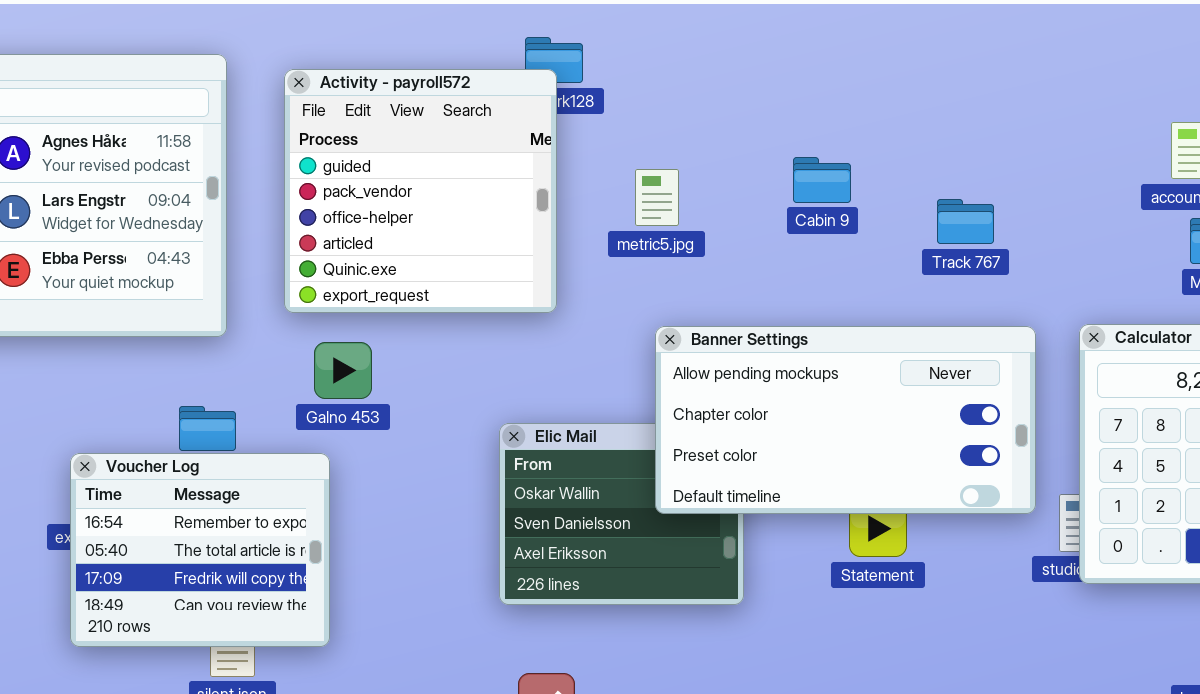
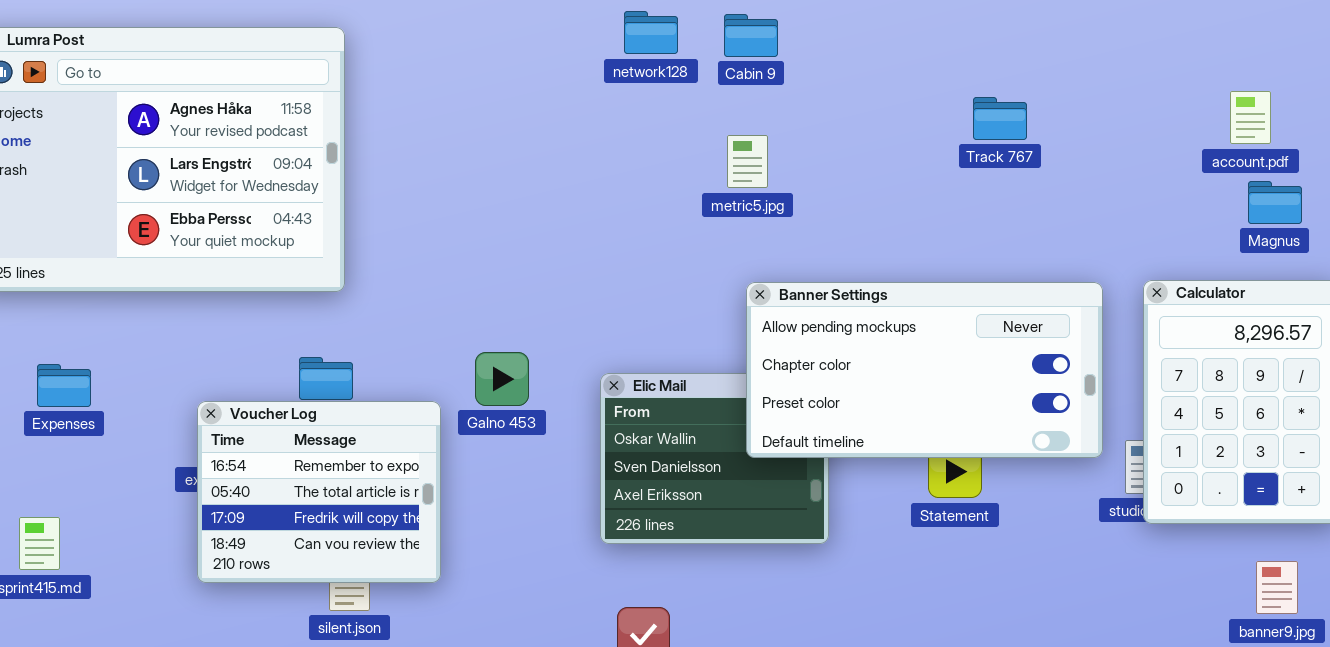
Activity - payroll572: [284,69,557,313] -> none, closed
Cabin 9: [793,157,851,203] -> [724,14,778,57], moved
Track 767: [937,199,994,244] -> [973,97,1027,140], moved
Galno 453: [314,342,372,399] -> [475,352,529,406], moved

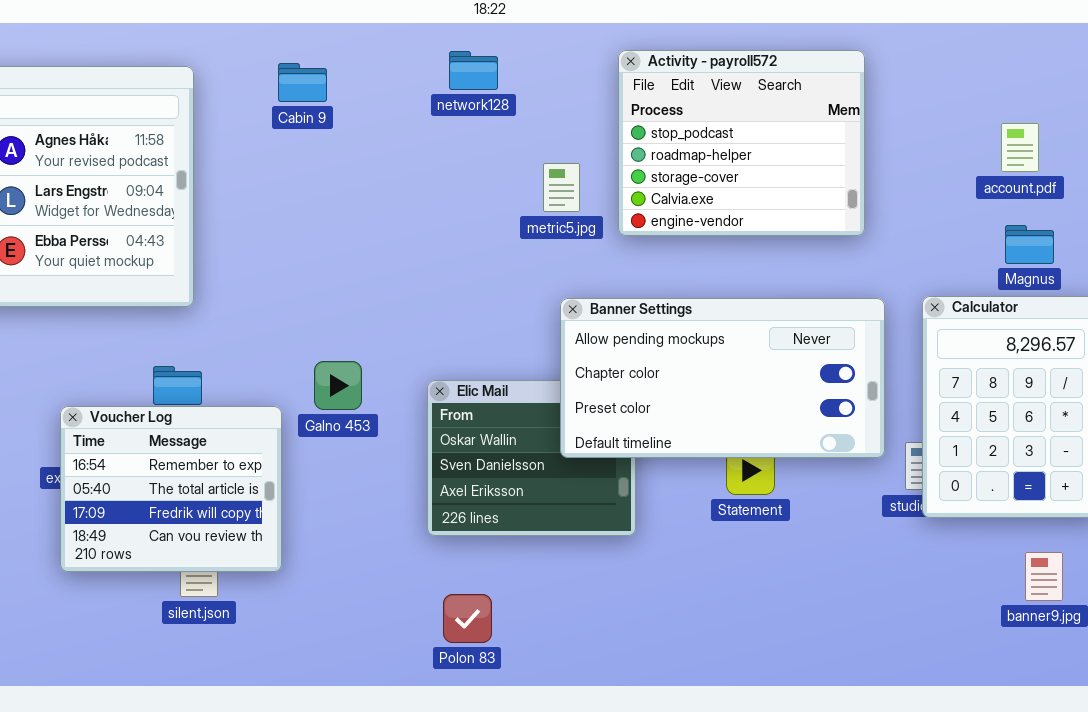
Activity - payroll572: none -> [618,50,865,236], opened
Cabin 9: [724,14,778,57] -> [278,63,327,102], moved
Magnus: [1248,181,1302,224] -> [1005,225,1054,264], moved

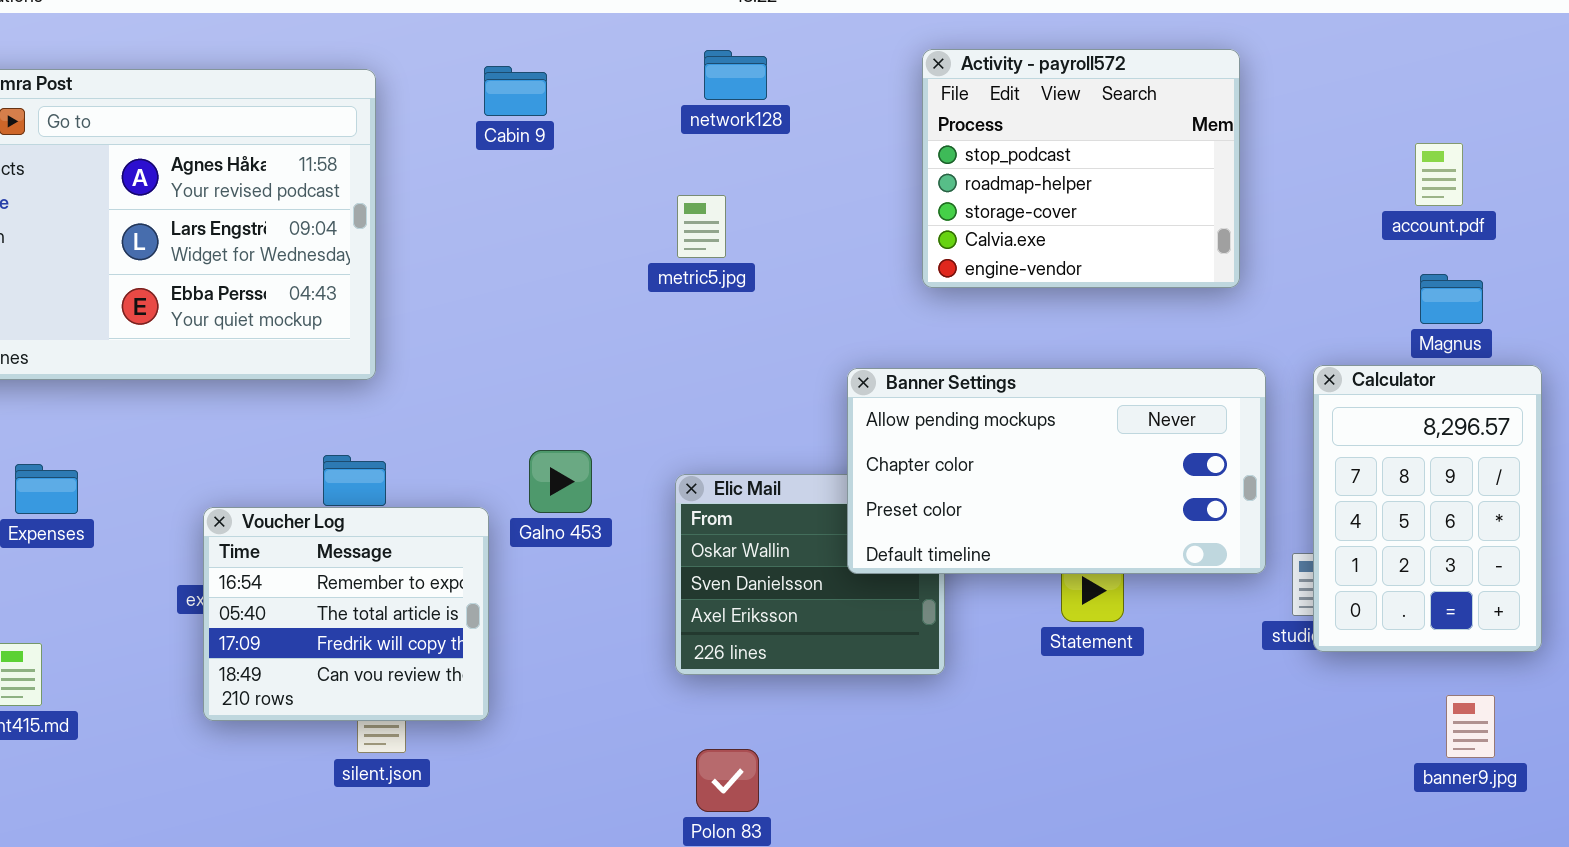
metric5.jpg: [543,163,580,212] -> [677,195,726,258], moved

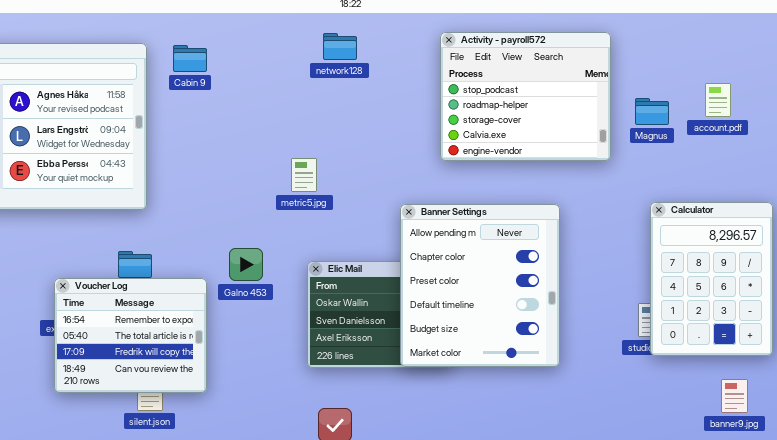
Cabin 9: [484,66,547,116] -> [173,45,207,72], moved
metric5.jpg: [677,195,726,258] -> [291,158,317,192], moved
Magnus: [1420,274,1483,324] -> [635,98,669,125], moved
Banner Settings: [847,368,1266,574] -> [400,204,560,367], resized

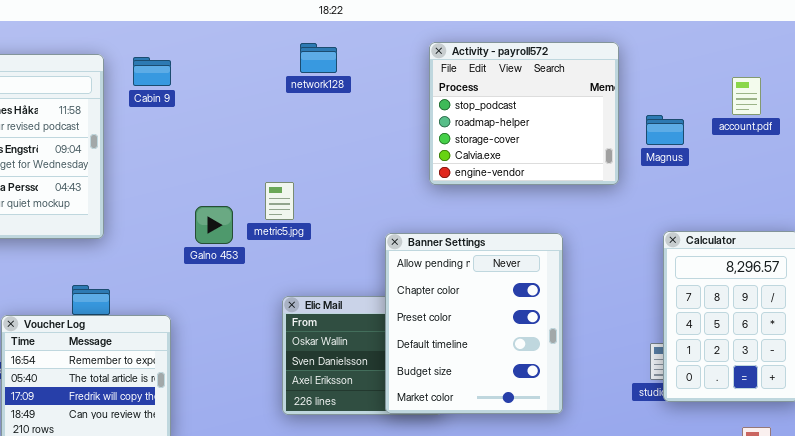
account.pdf: [705,83,731,117] -> [732,77,761,115], moved
Galno 453: [229,248,263,281] -> [195,206,233,244], moved

